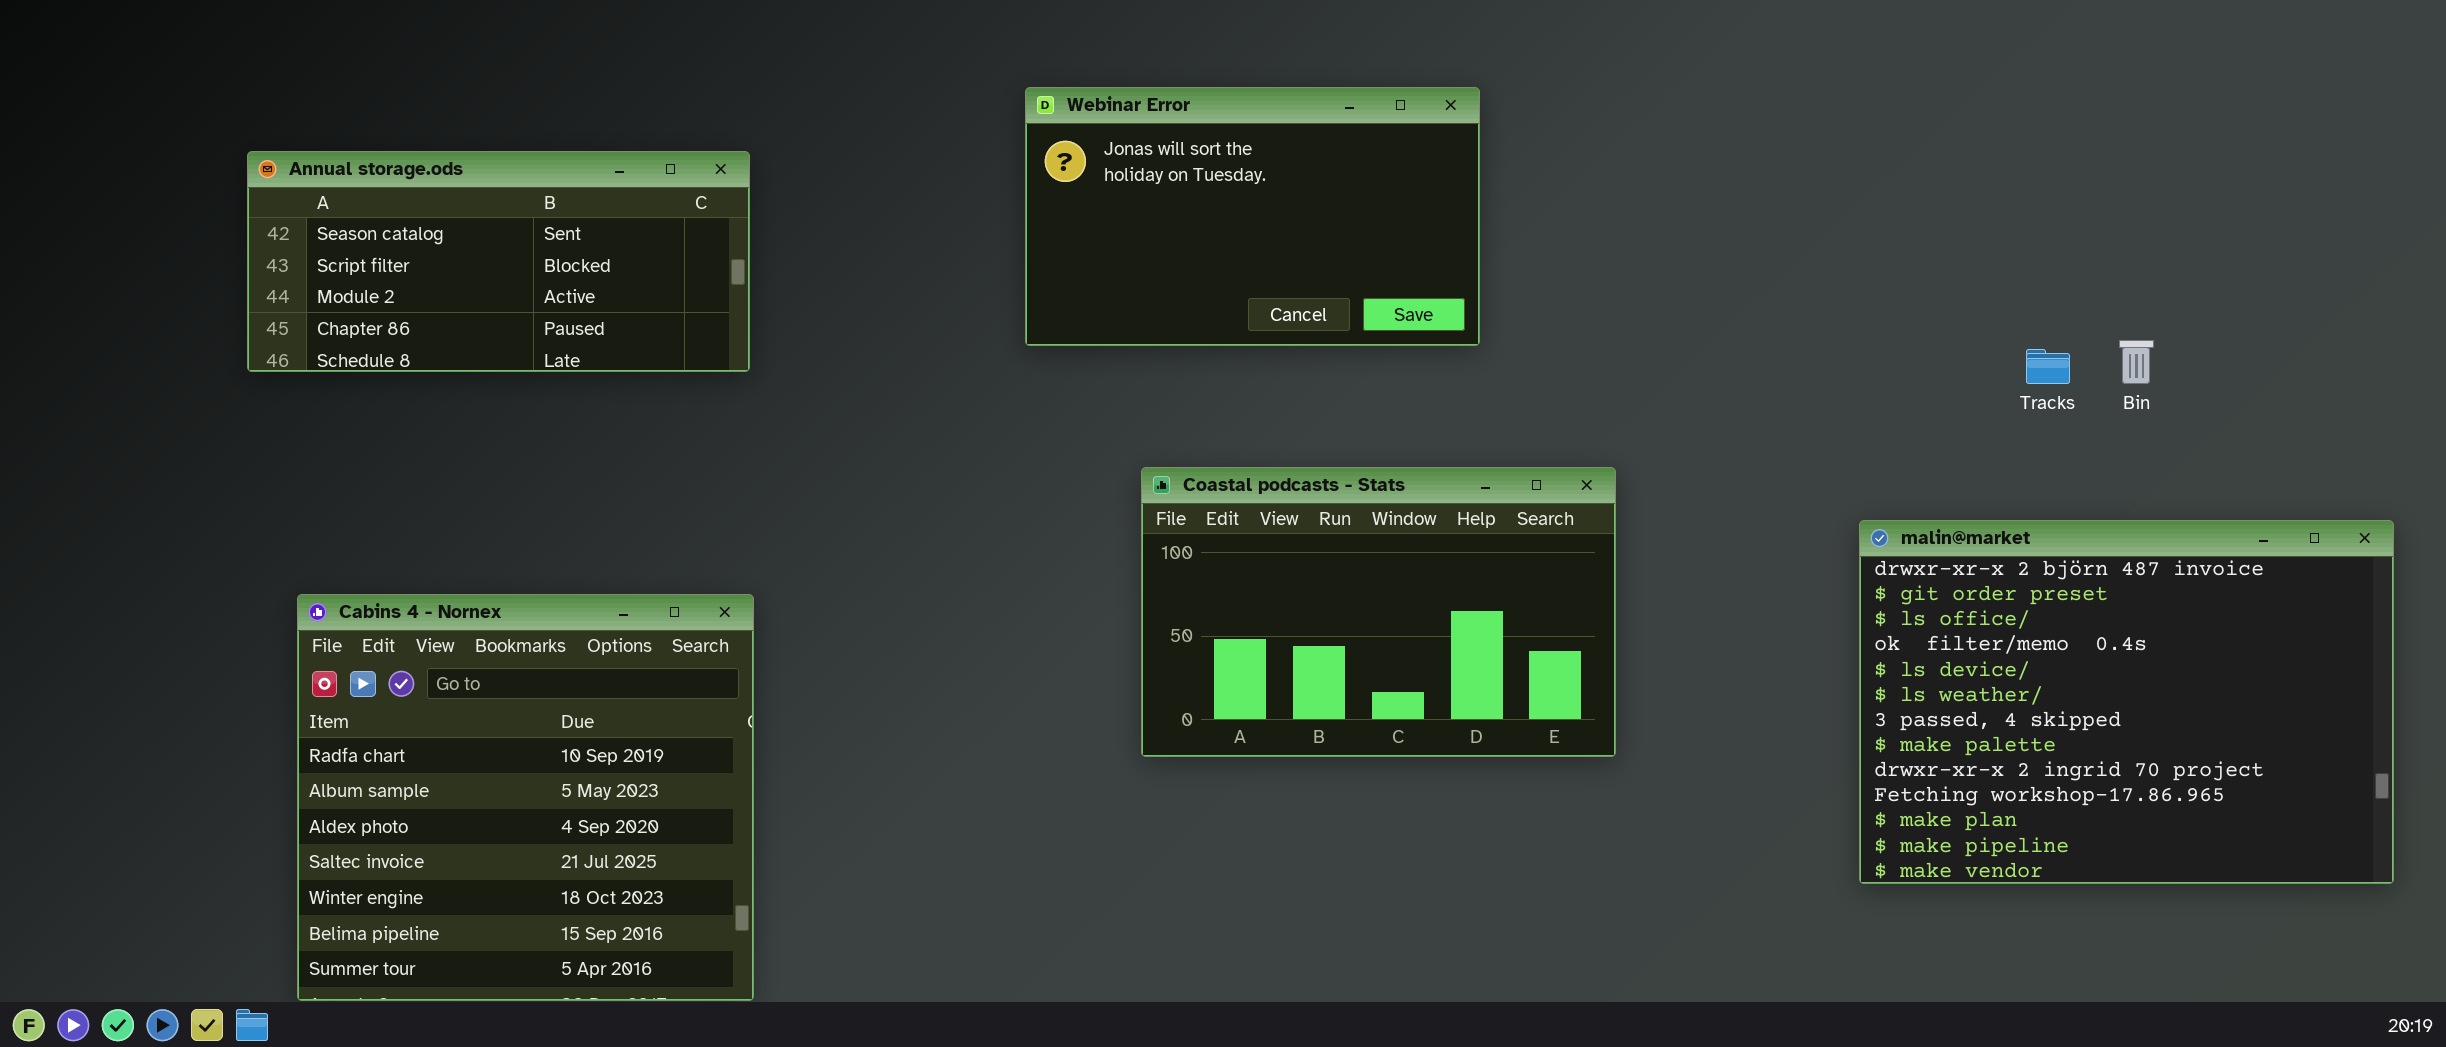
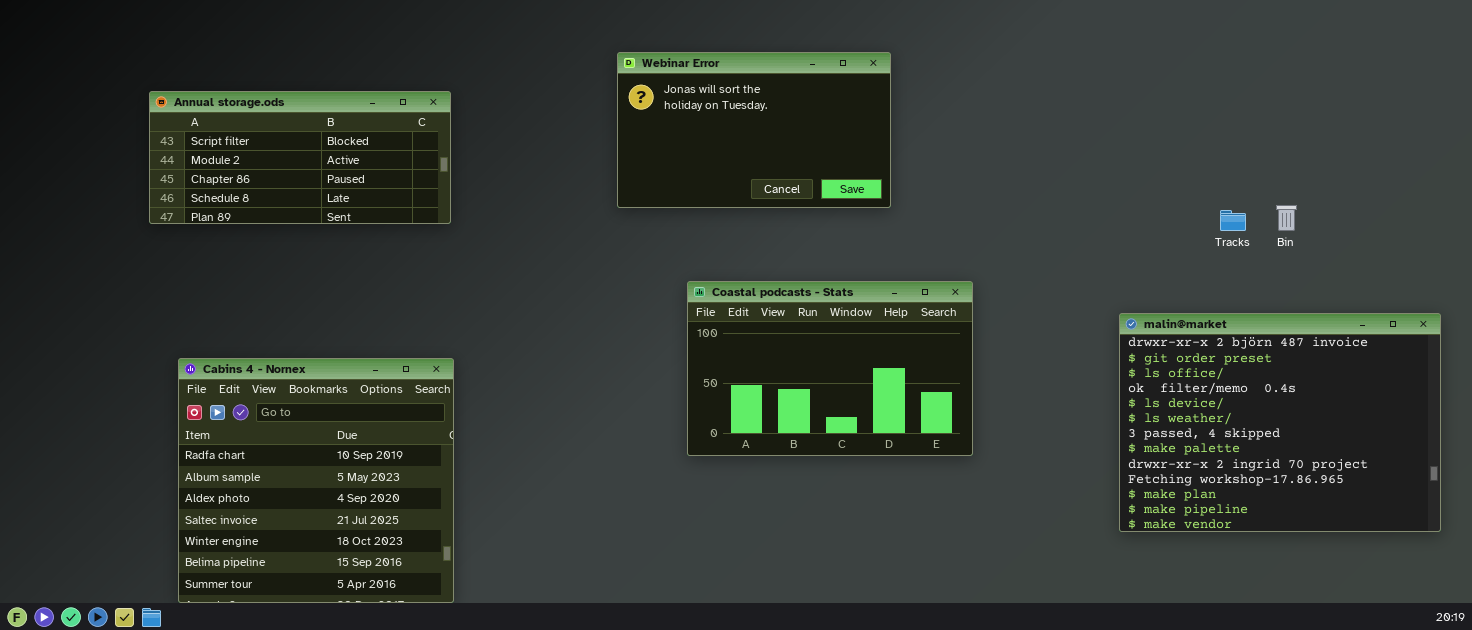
Annual storage.ods: [247,151,750,372] -> [149,91,451,224], scrolled down 1 row

